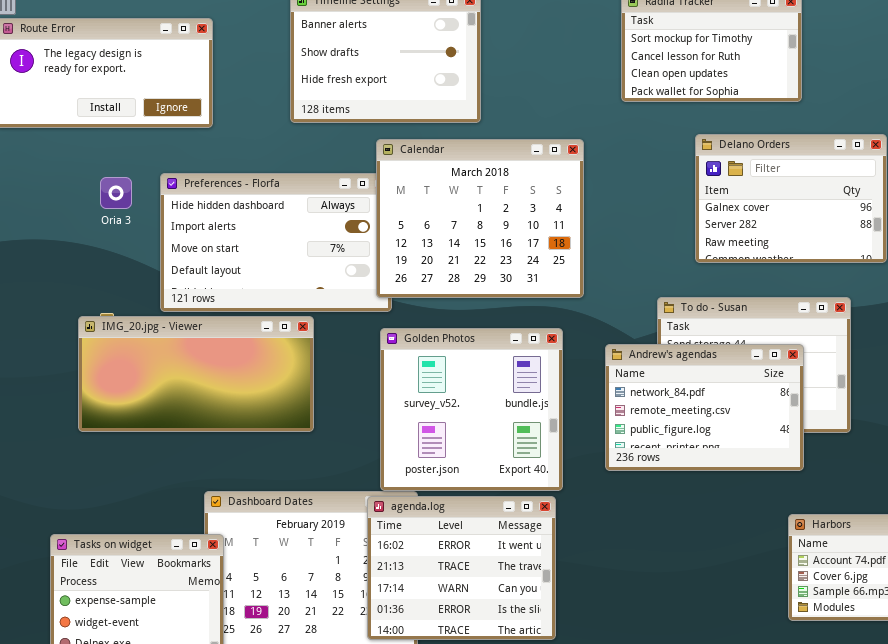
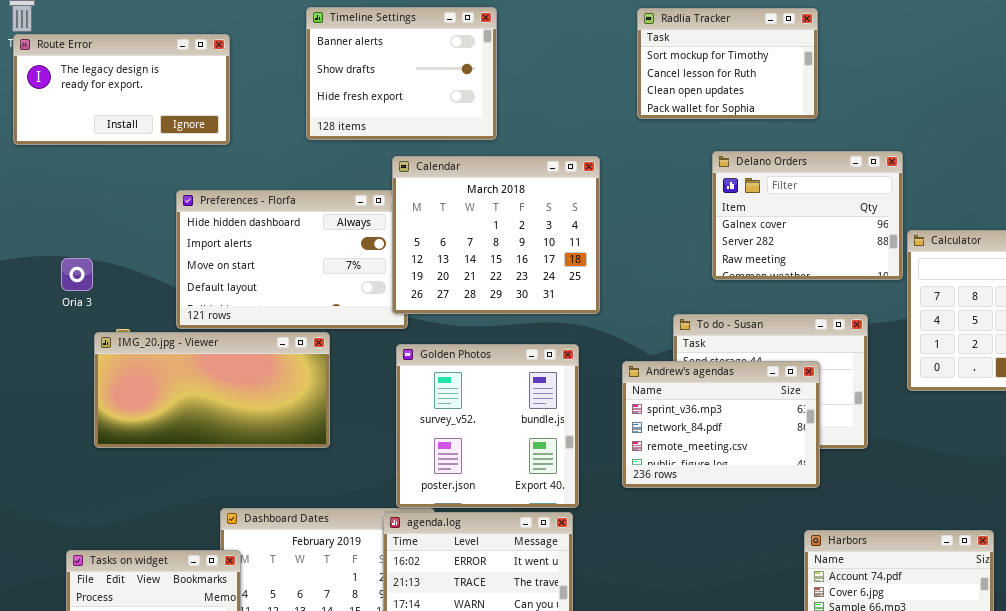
Oria 3: [100,177,132,209] -> [61,258,93,291], moved
Andrew's agendas: [605,344,804,471] -> [622,361,820,488], scrolled up 1 row

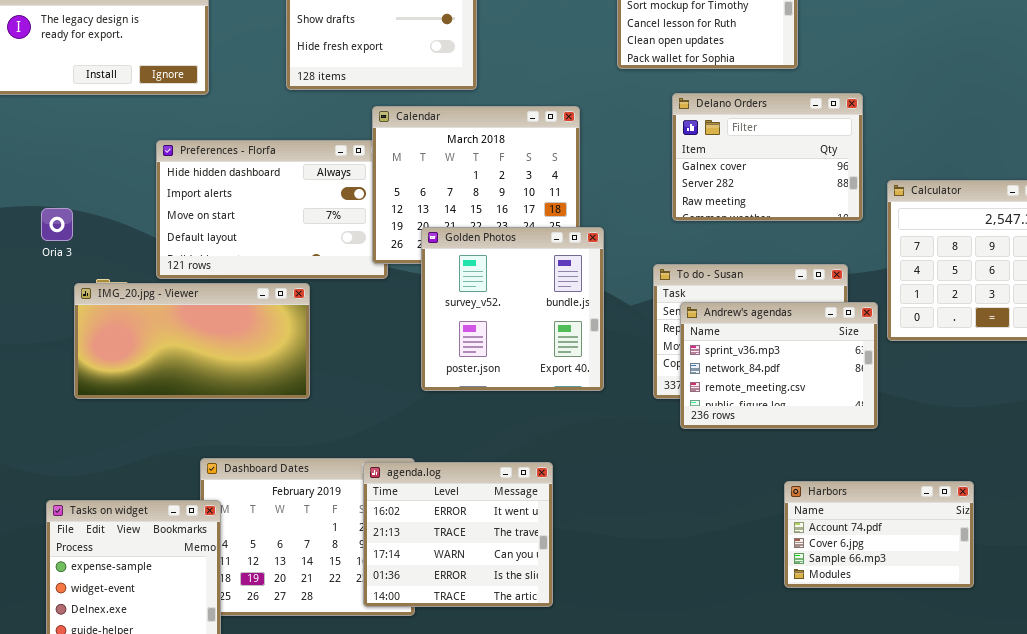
Delano Orders: [712,151,903,280] -> [672,93,863,221], moved
Golden Photos: [396,344,579,508] -> [421,227,604,391], moved
Andrew's agendas: [622,361,820,488] -> [680,302,878,429], moved

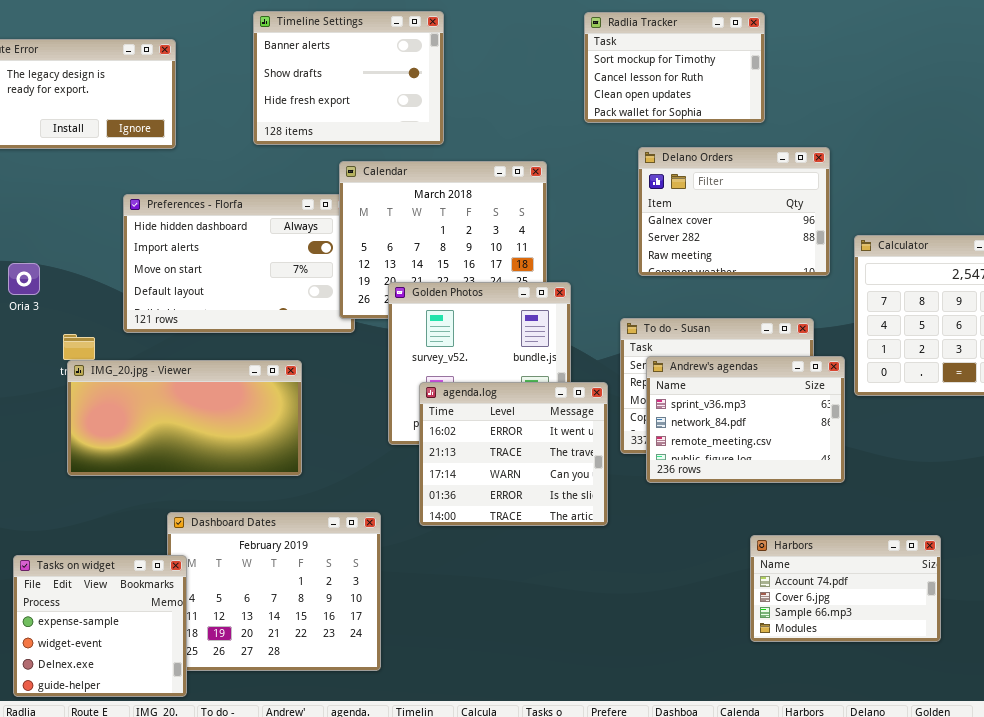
IMG_20.jpg - Viewer: [74,283,310,399] -> [67,360,302,476], moved
agenda.log: [363,462,553,607] -> [419,382,608,526], moved

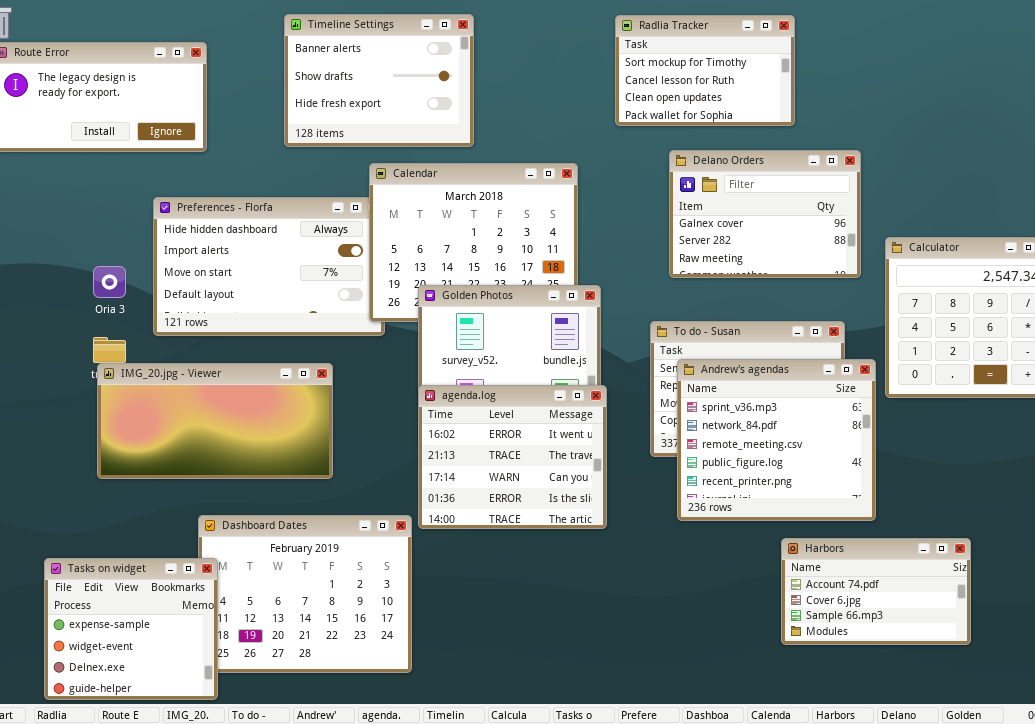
Oria 3: [8,263,40,295] -> [93,266,126,298], moved
Andrew's agendas: [646,356,845,483] -> [677,359,876,521], resized
agenda.log: [419,382,608,526] -> [418,385,607,529], moved

